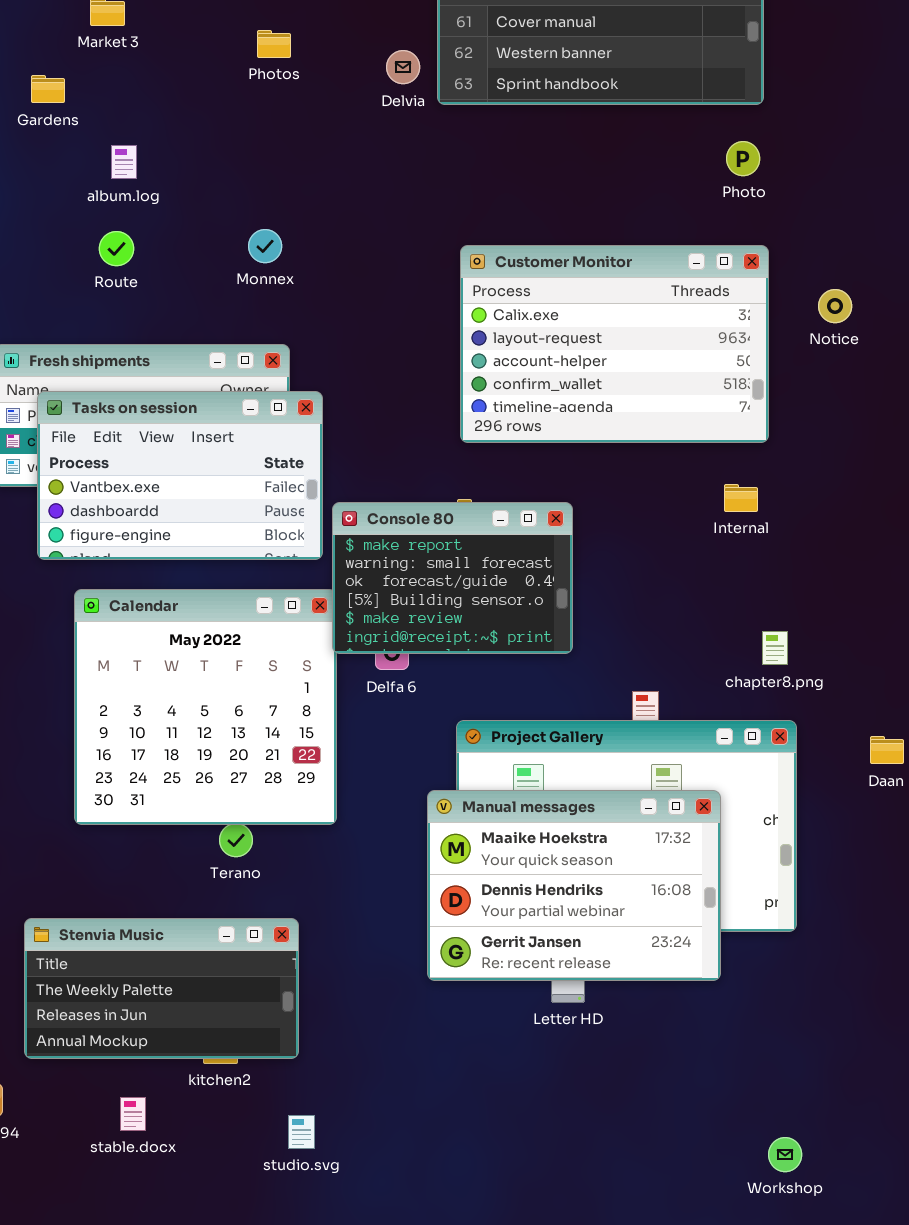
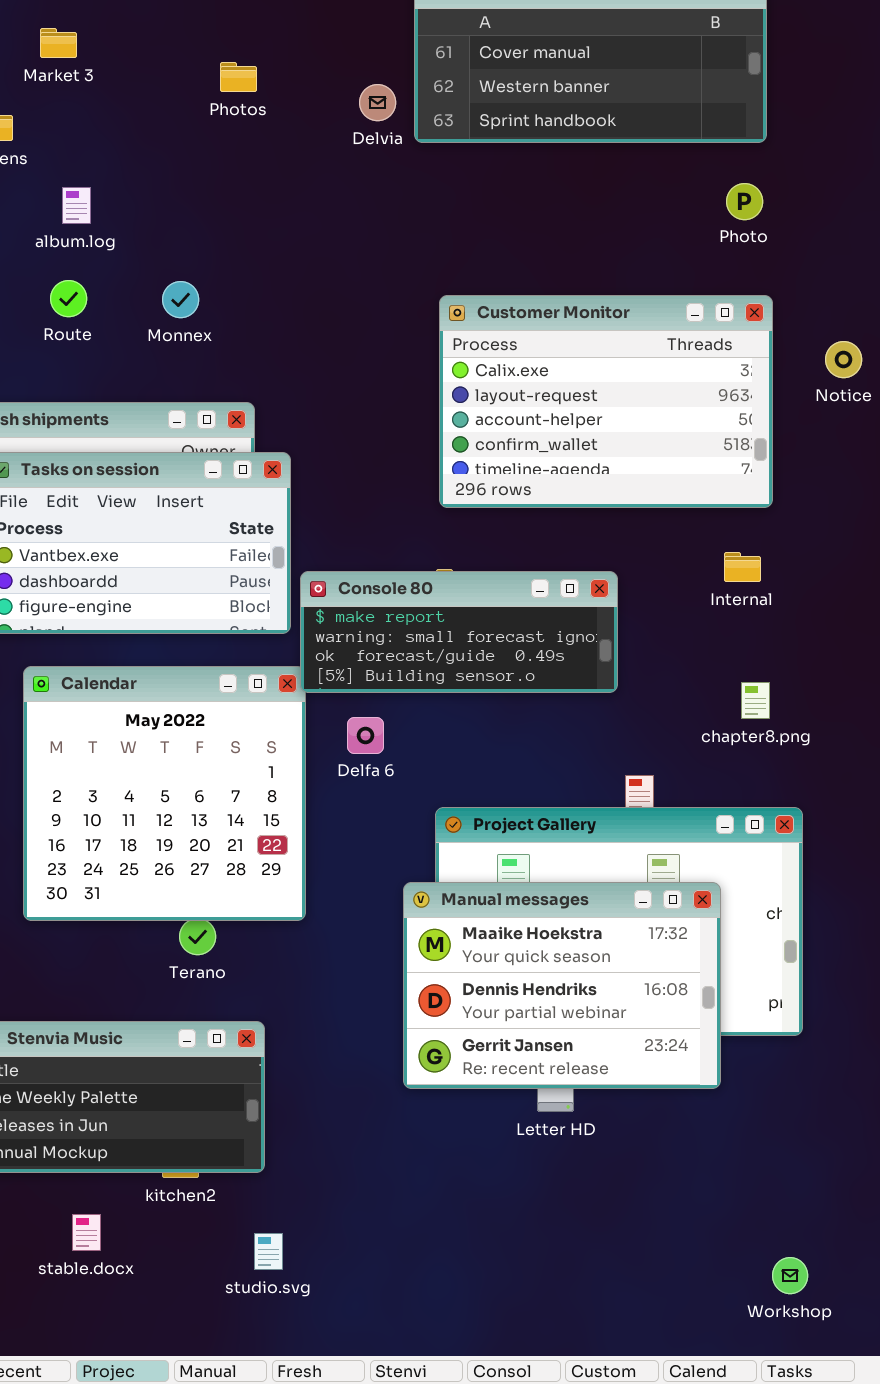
Monnex: [248,229,282,263] -> [162,281,199,318], moved
Console 80: [332,502,573,654] -> [300,571,618,693], resized
chapter8.png: [762,631,788,665] -> [741,682,770,719], moved

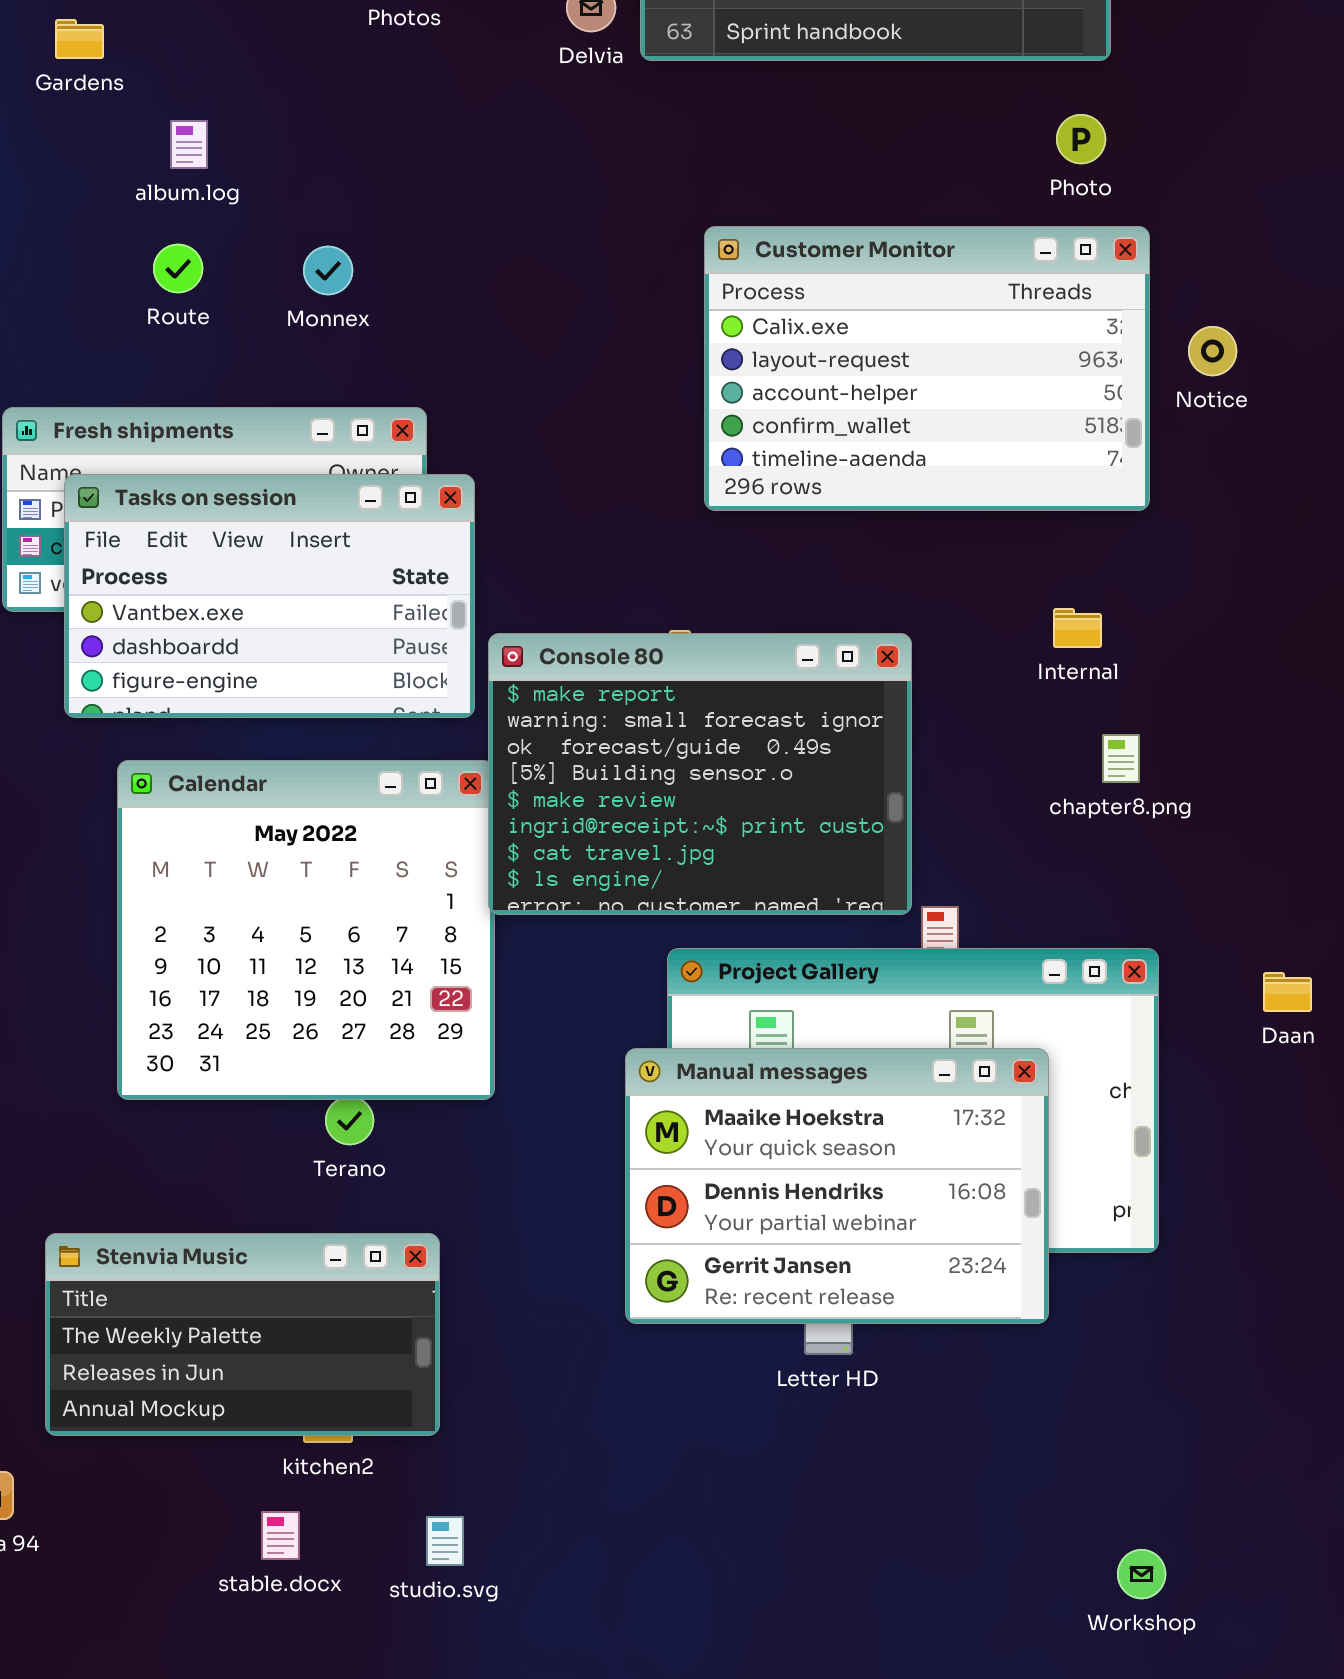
Customer Monitor: [439,295,773,508] -> [704,226,1150,511], moved
Console 80: [300,571,618,693] -> [488,633,912,915], resized
chapter8.png: [741,682,770,719] -> [1102,734,1140,783], moved
stable.docx: [72,1214,101,1251] -> [261,1511,300,1560], moved

